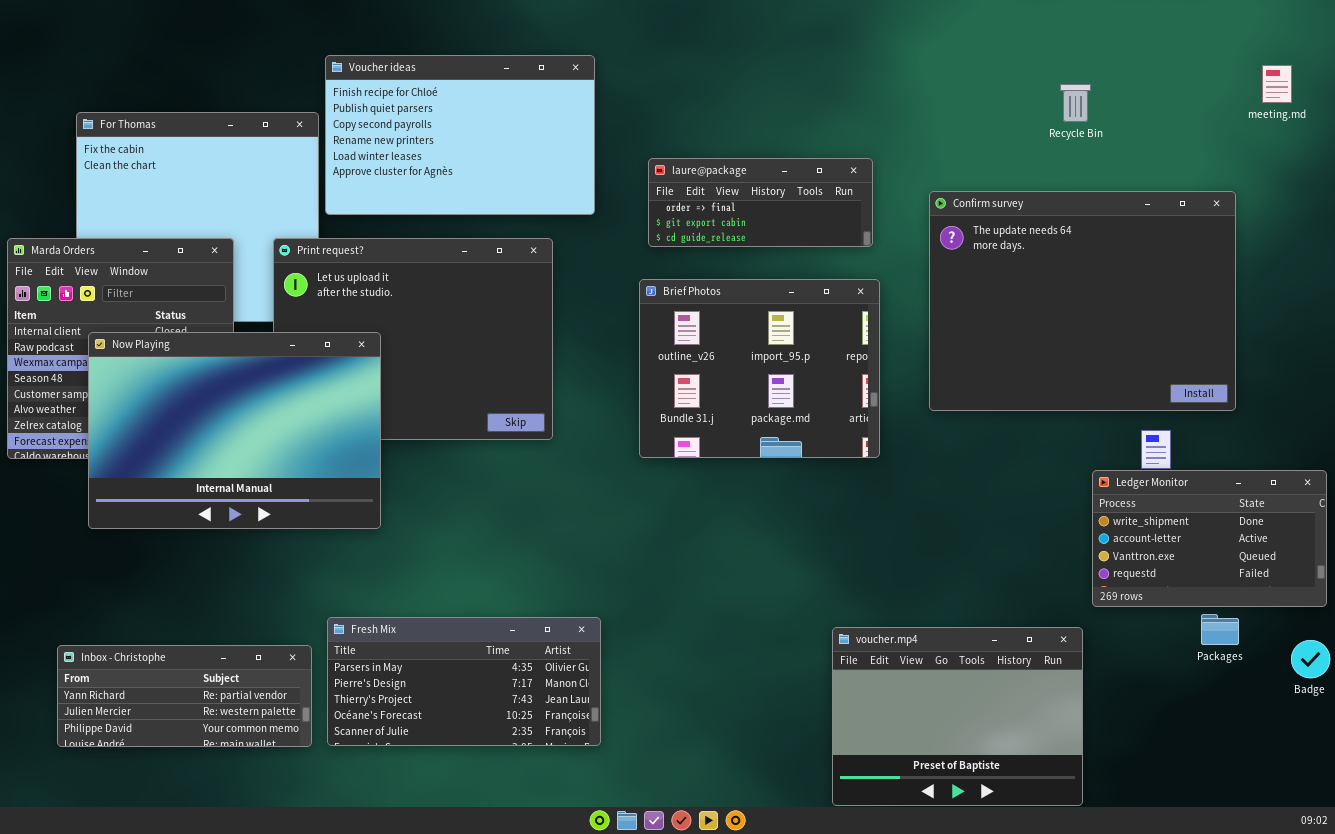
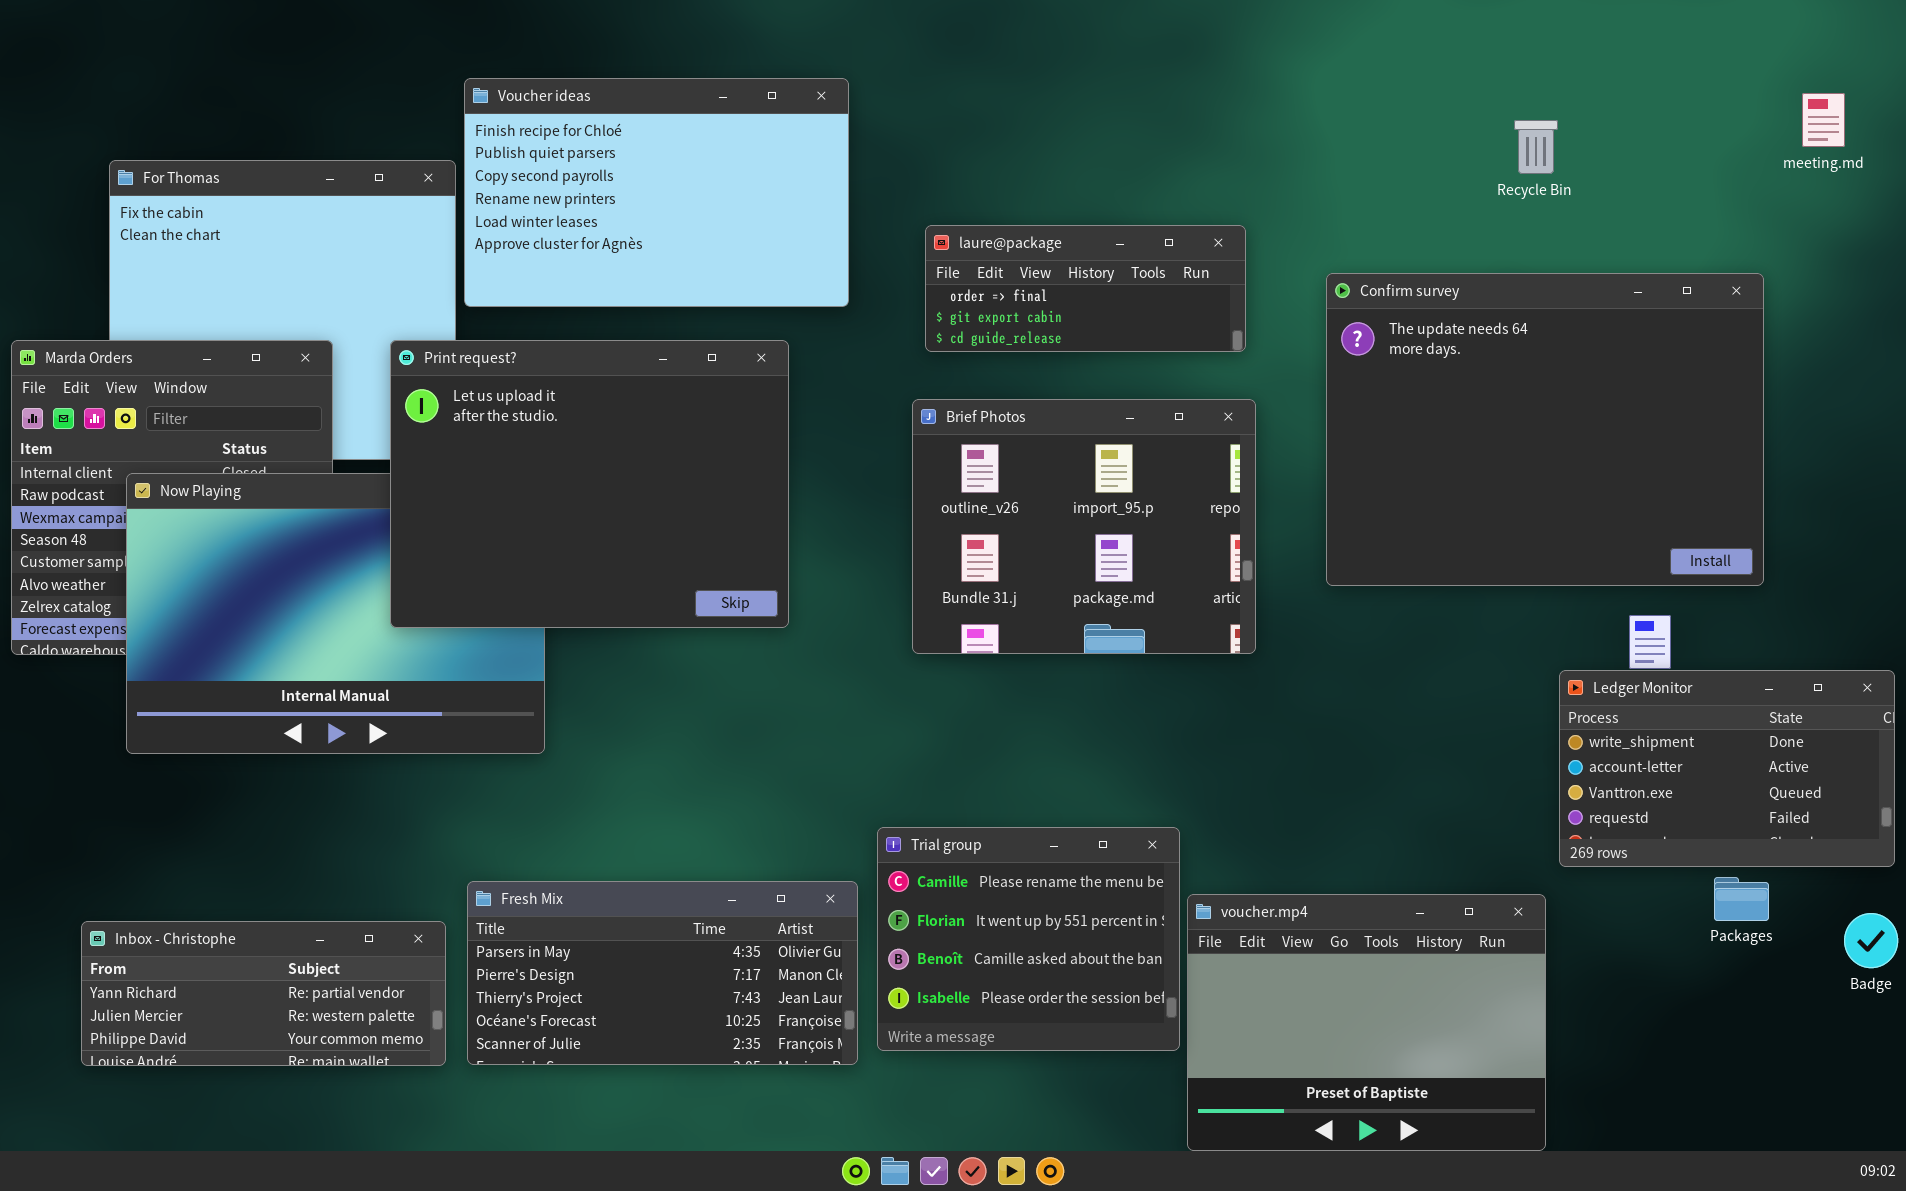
Print request?: [273,238,553,440] -> [390,340,789,628], raised
Trial group: none -> [877,827,1180,1051], opened

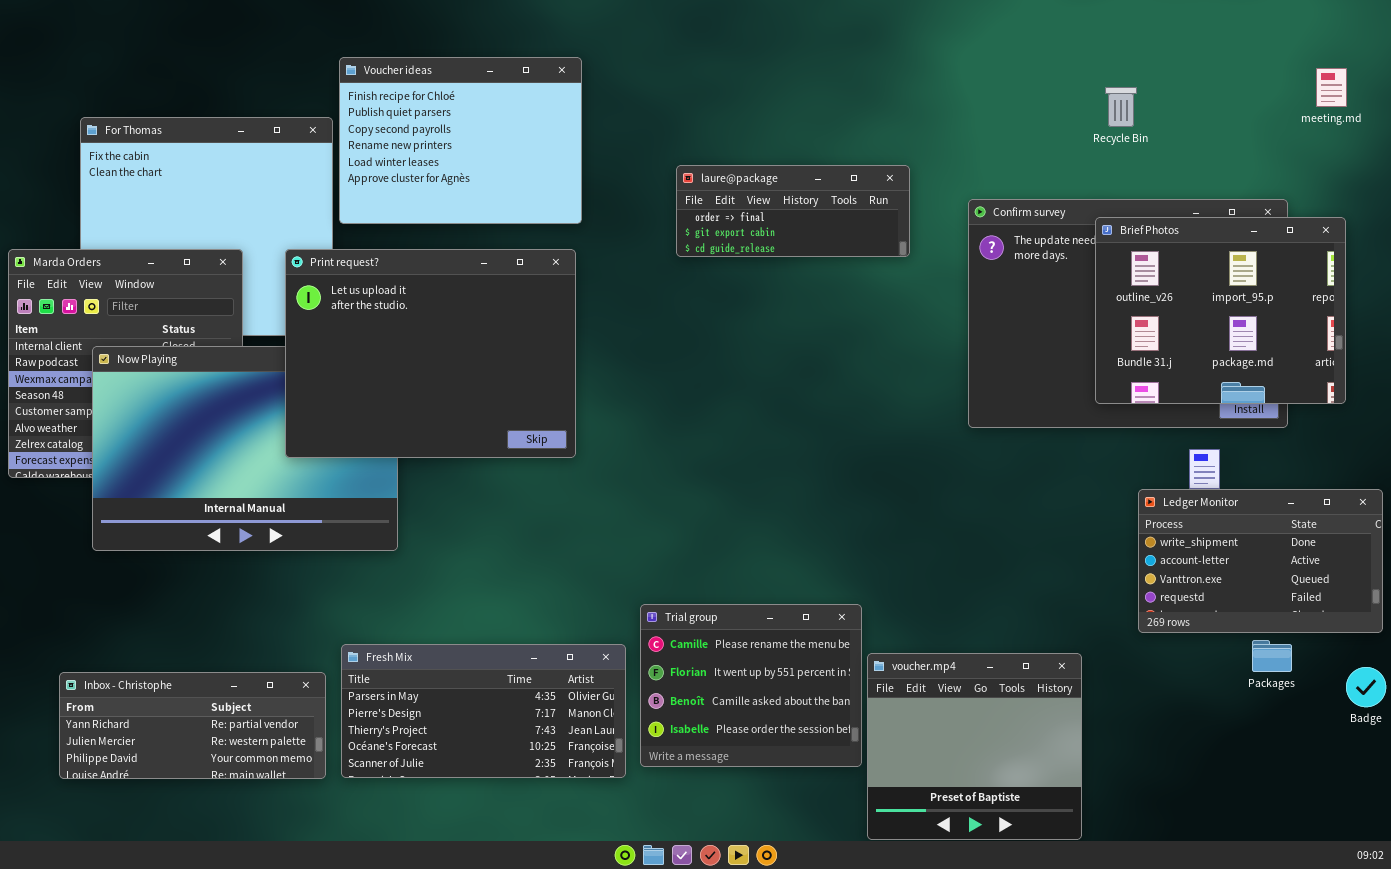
Voucher ideas: [464,78,849,307] -> [339,57,582,224], resized
Brief Photos: [912,399,1256,654] -> [1095,217,1346,404], moved
voucher.mp4: [1187,894,1546,1151] -> [867,653,1082,840], resized

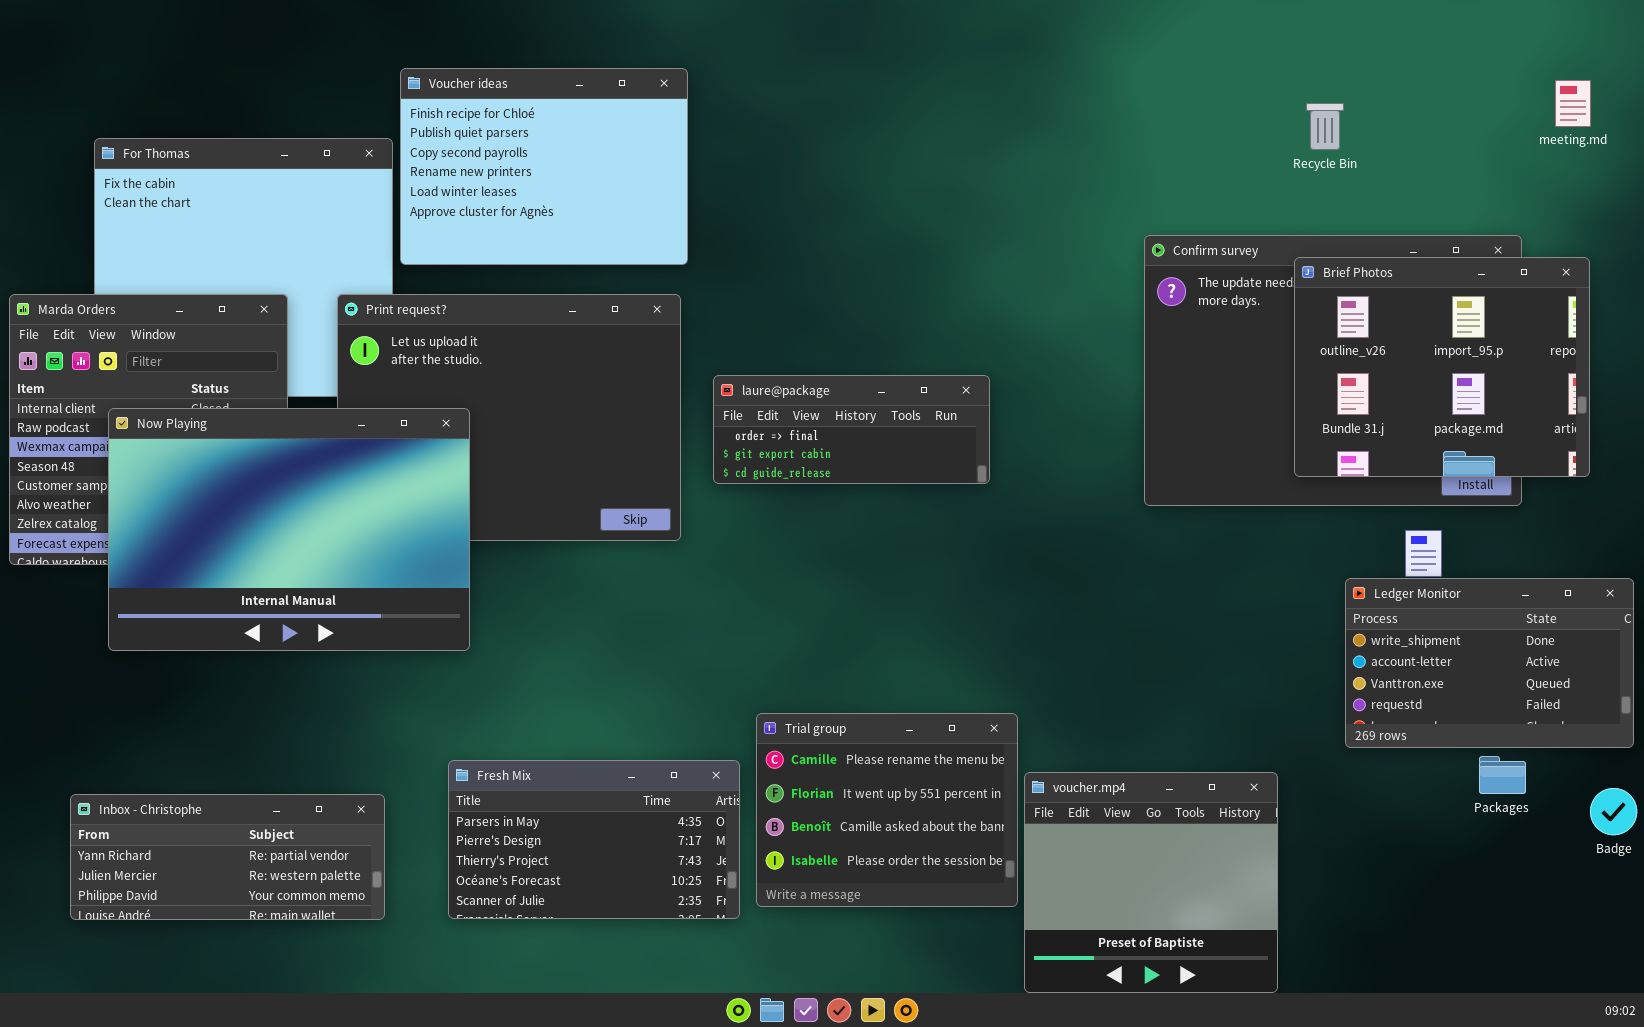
laure@package: [676,165,910,257] -> [713,375,990,484], moved
Now Playing: [92,346,398,551] -> [108,408,470,651], raised
Fresh Mix: [341,644,626,778] -> [448,760,740,919], resized

